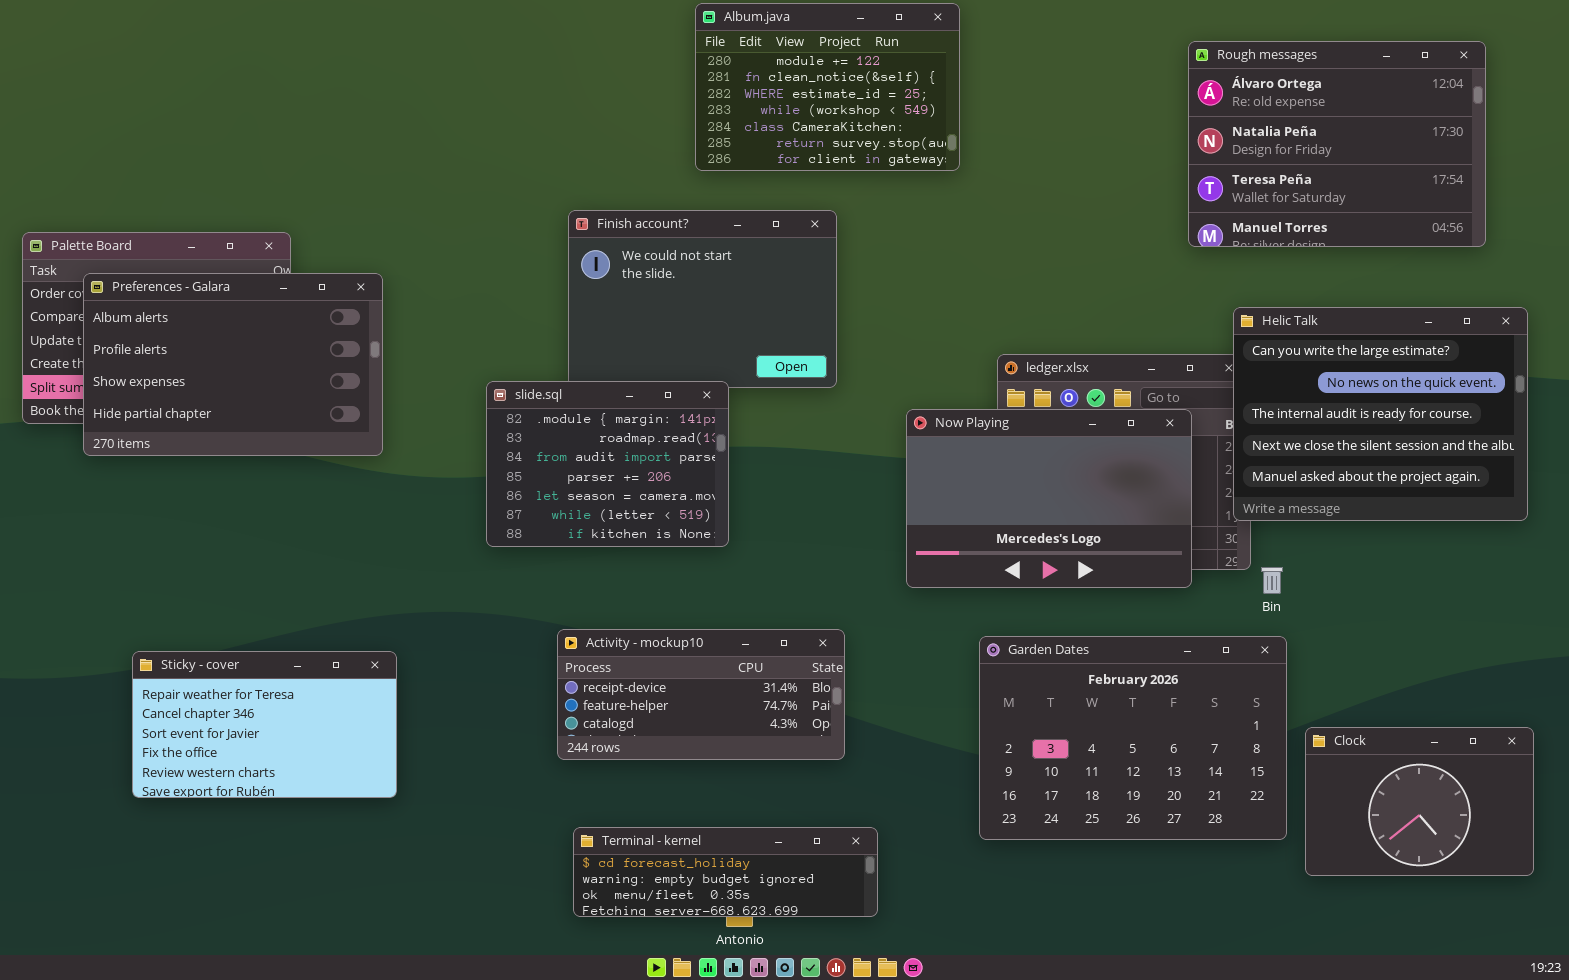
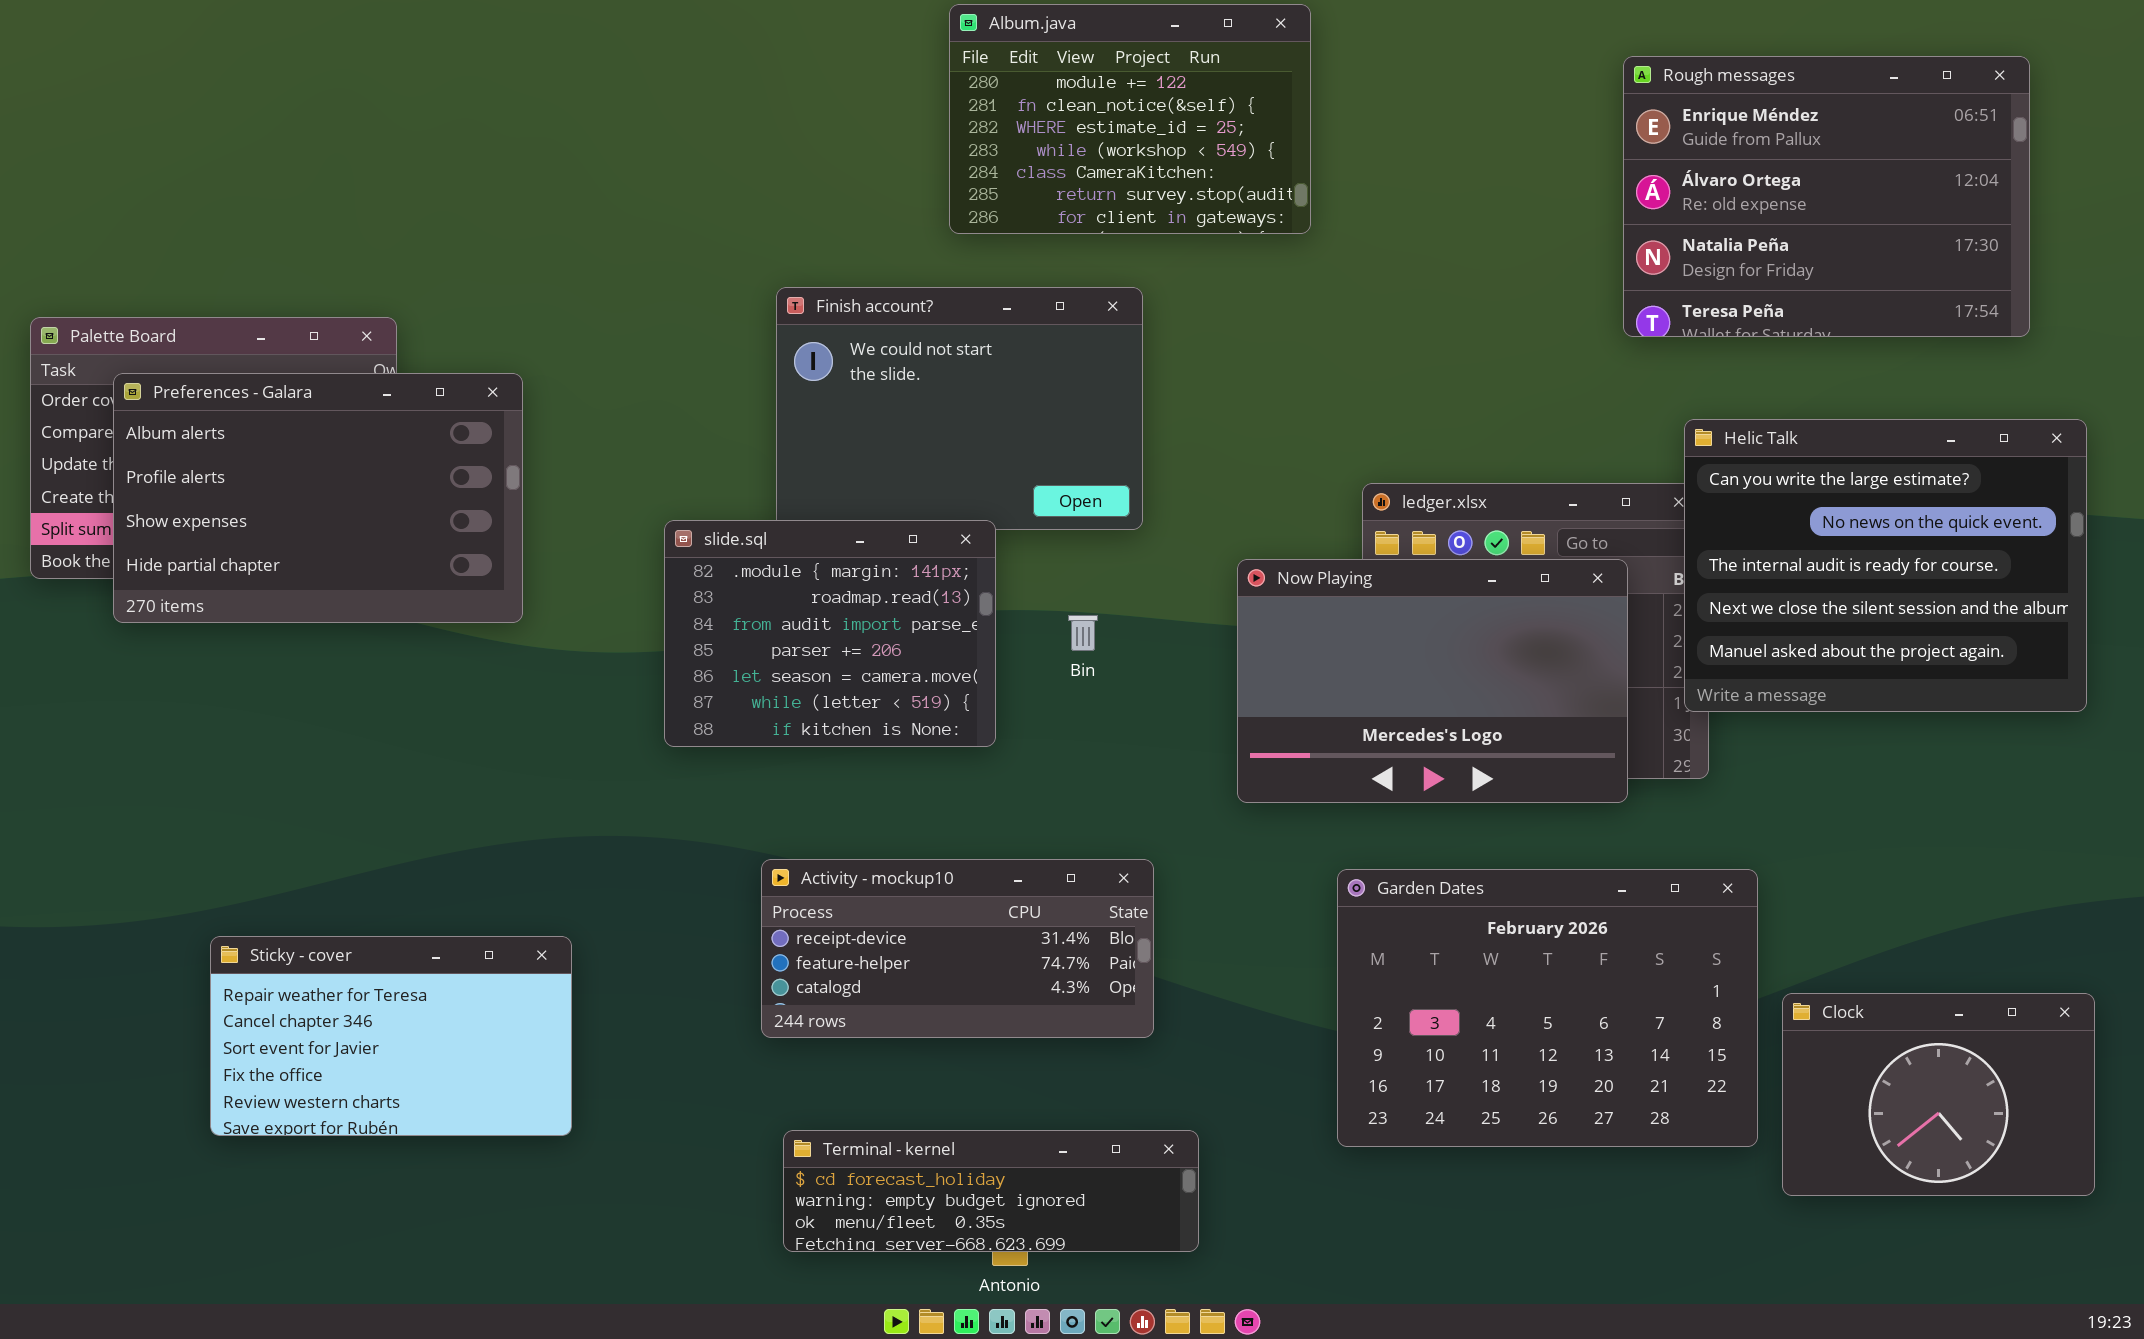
Rough messages: [1188,41,1486,247] -> [1623,56,2030,337], scrolled up 1 row
Bin: [1261,567,1283,594] -> [1068,615,1098,651], moved
Sticky - cover: [132,651,397,798] -> [210,936,572,1136], moved

